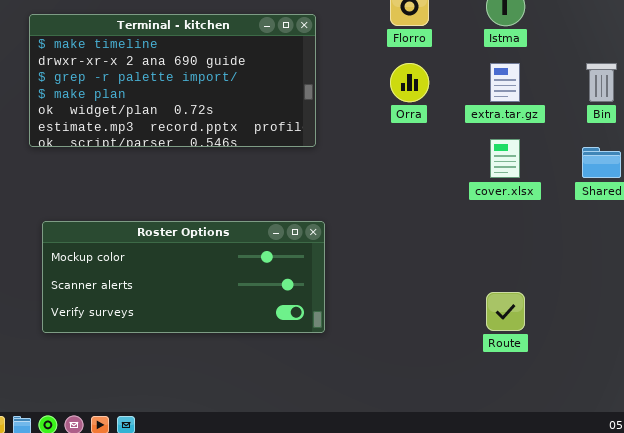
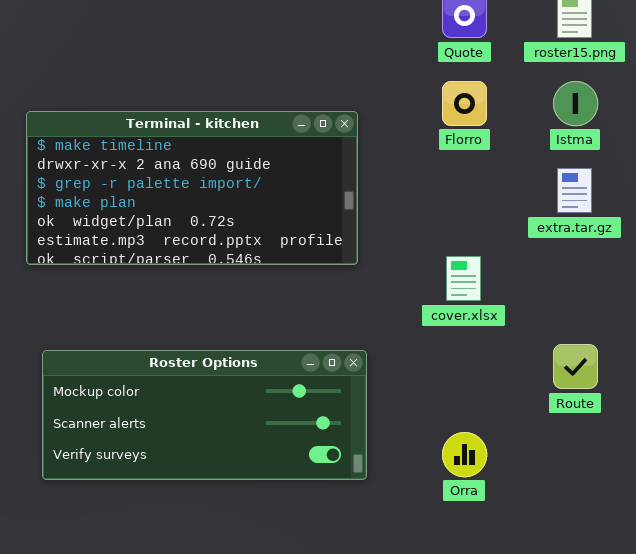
Orra: [390,63,429,102] -> [442,432,487,477], moved
cover.xlsx: [490,139,520,178] -> [446,256,481,301], moved
Route: [486,292,525,331] -> [553,344,598,389], moved

